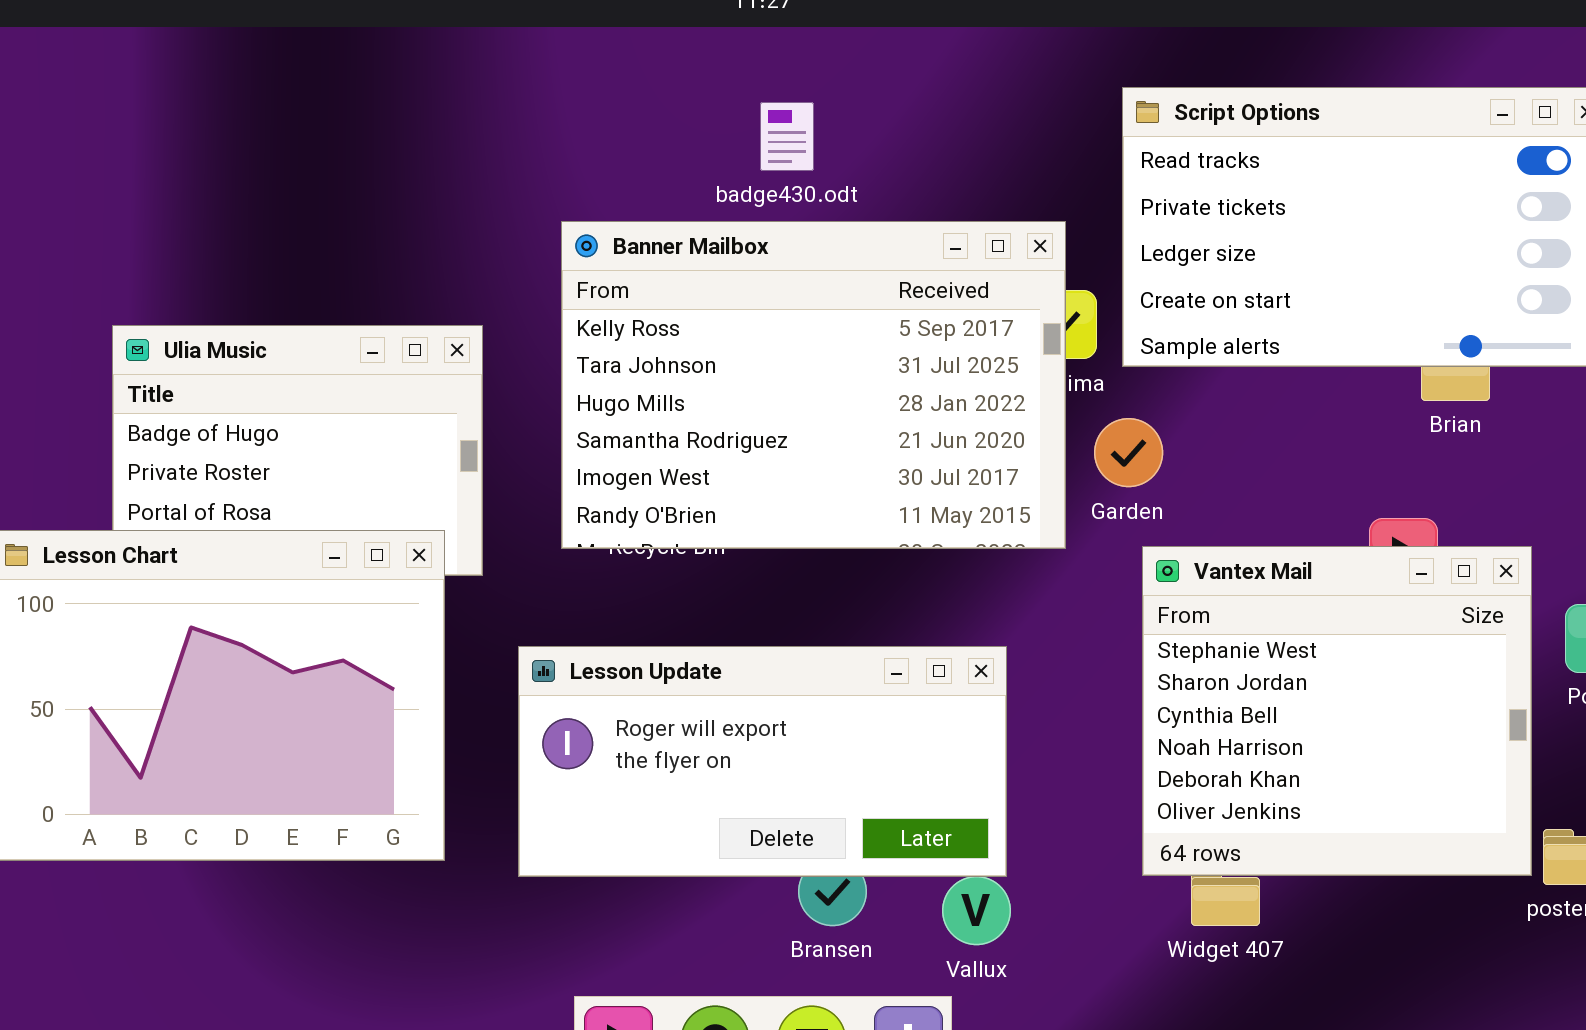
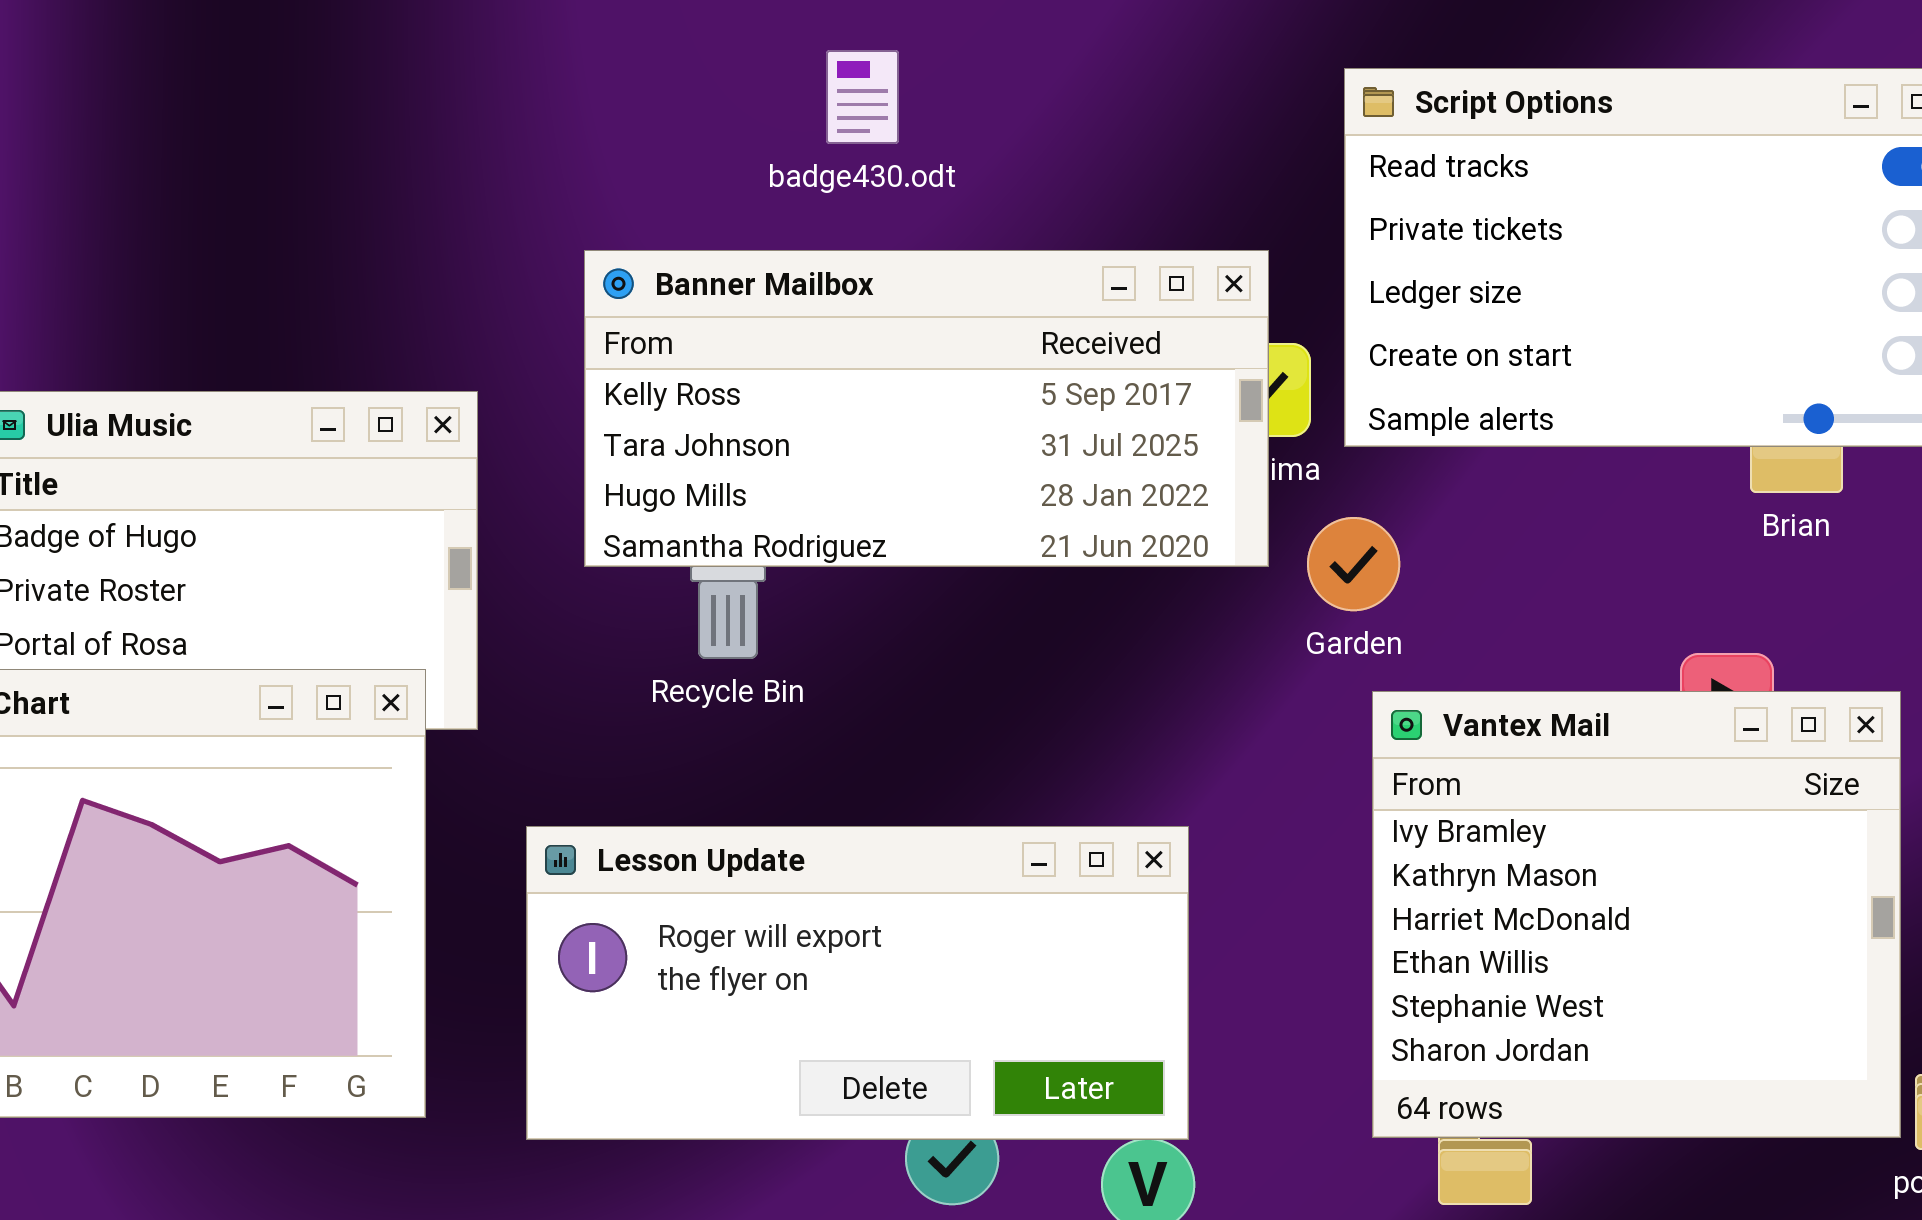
badge430.odt: [760,102,814,171] -> [826,50,899,144], moved
Banner Mailbox: [561,221,1066,549] -> [584,250,1269,567], resized
Vantex Mail: [1142,546,1532,876] -> [1372,691,1901,1138], scrolled up 4 rows

